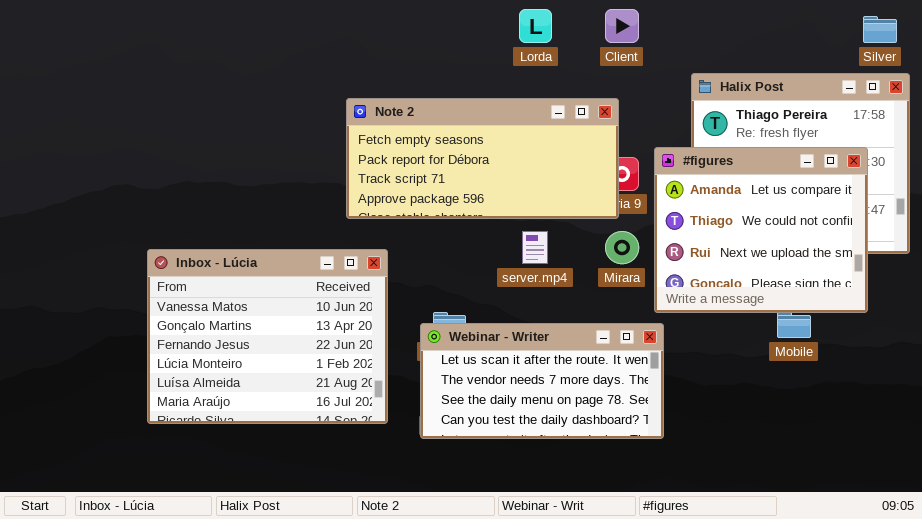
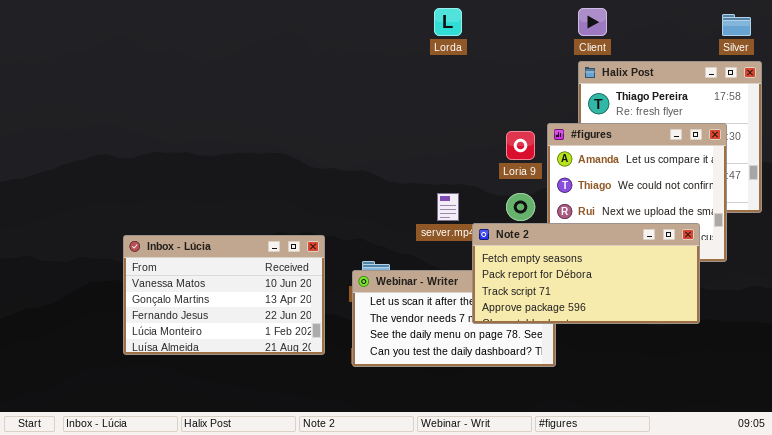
Client: [605,9,639,43] -> [578,8,607,36], moved
Note 2: [346,98,619,219] -> [472,223,700,324], moved
Inbox - Lúcia: [147,249,388,424] -> [123,235,325,355], resized

